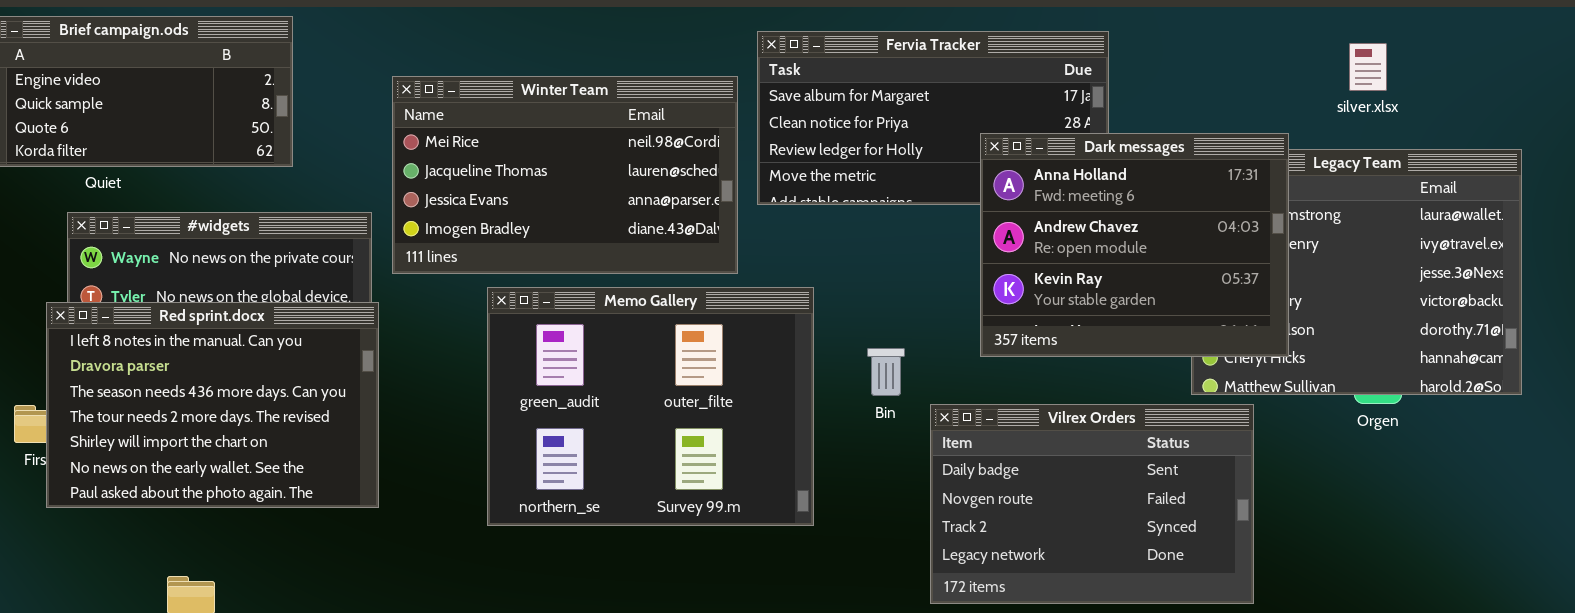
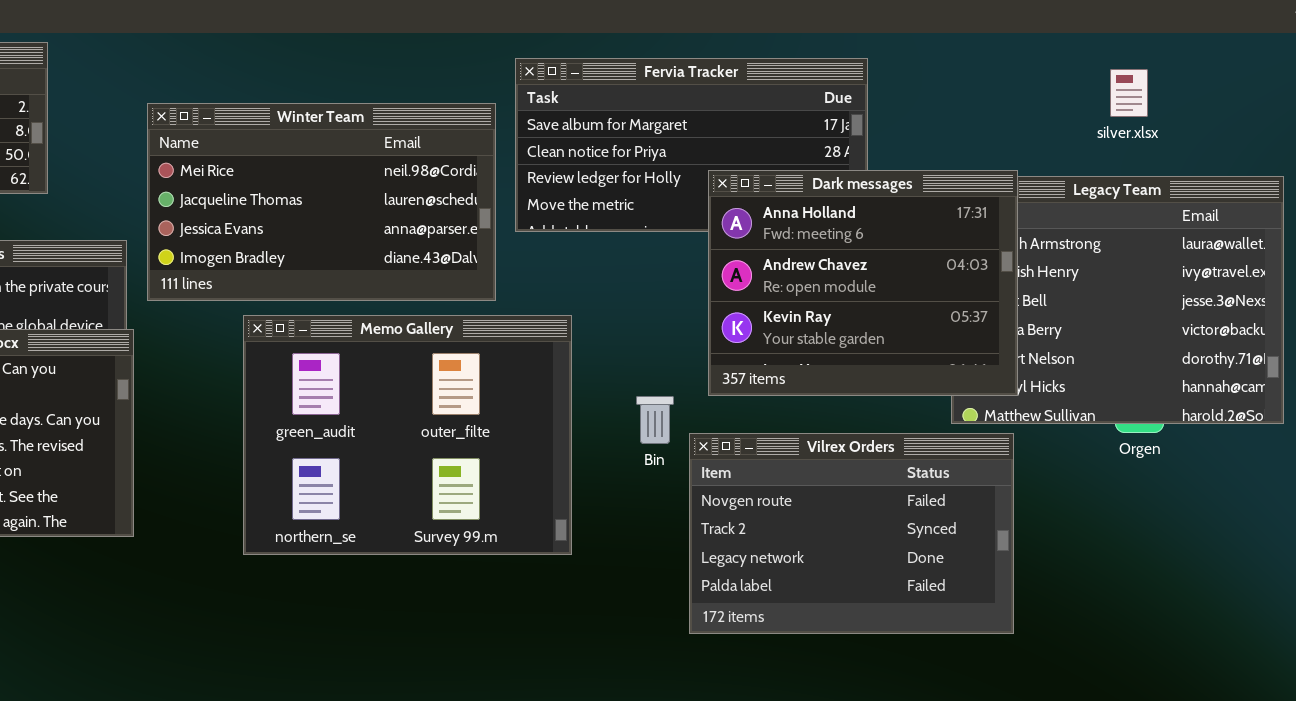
Dark messages: [980,133,1289,357] -> [708,170,1018,396], moved
Bin: [867,348,905,396] -> [636,396,674,444], moved
Vilrex Orders: [930,404,1254,604] -> [689,433,1014,634], scrolled down 1 row

